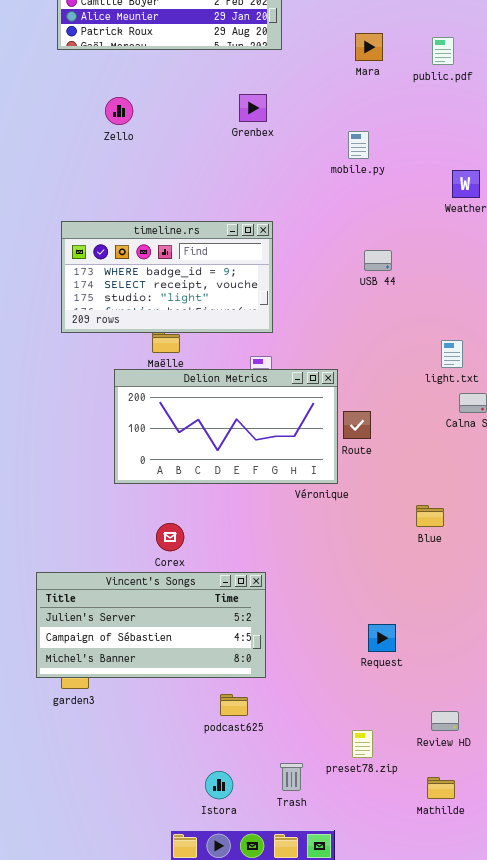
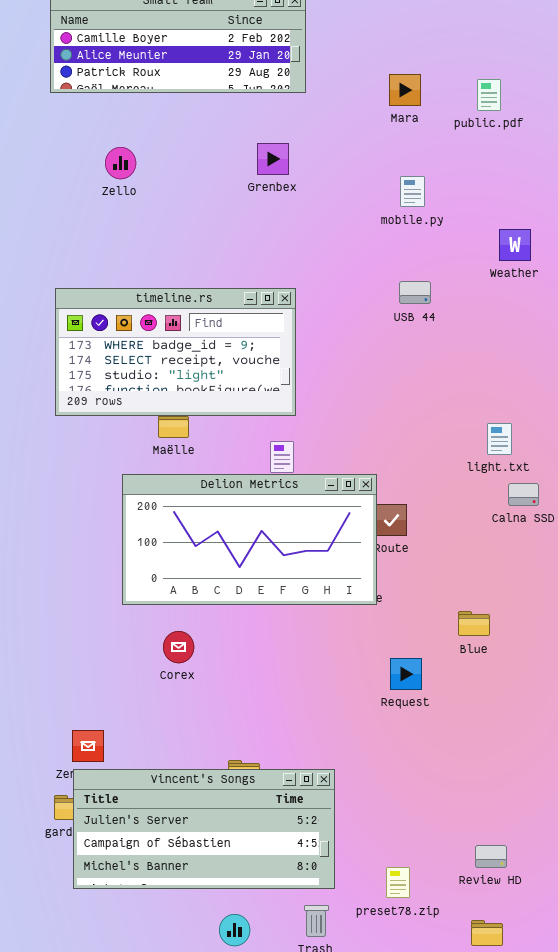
mobile.py: [348,131,369,159] -> [400,176,425,207], moved
USB 44: [364,250,392,271] -> [399,281,431,304], moved
Delion Metrics: [114,369,338,484] -> [122,474,377,605], moved
Vincent's Songs: [36,572,266,678] -> [73,769,335,889], moved
Request: [368,624,396,652] -> [390,658,422,690], moved

